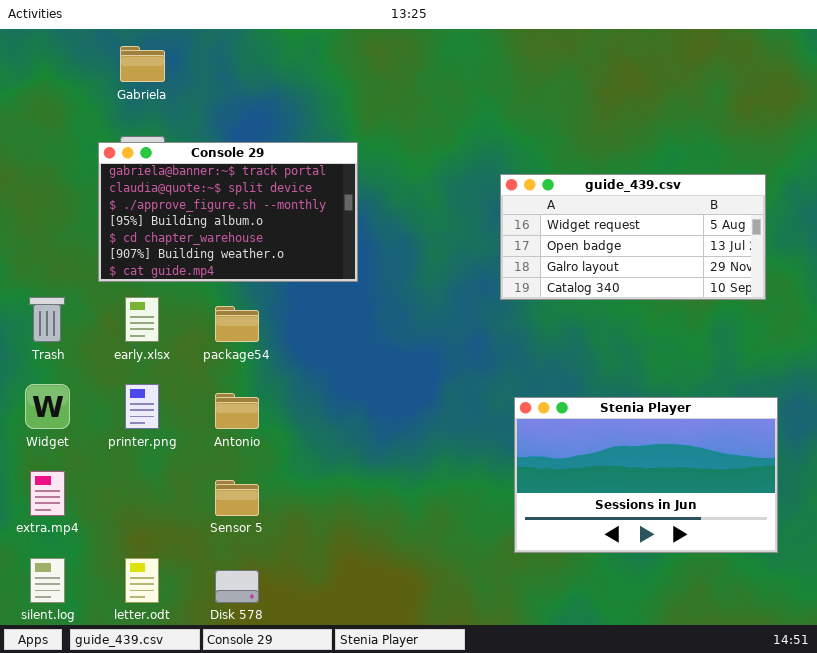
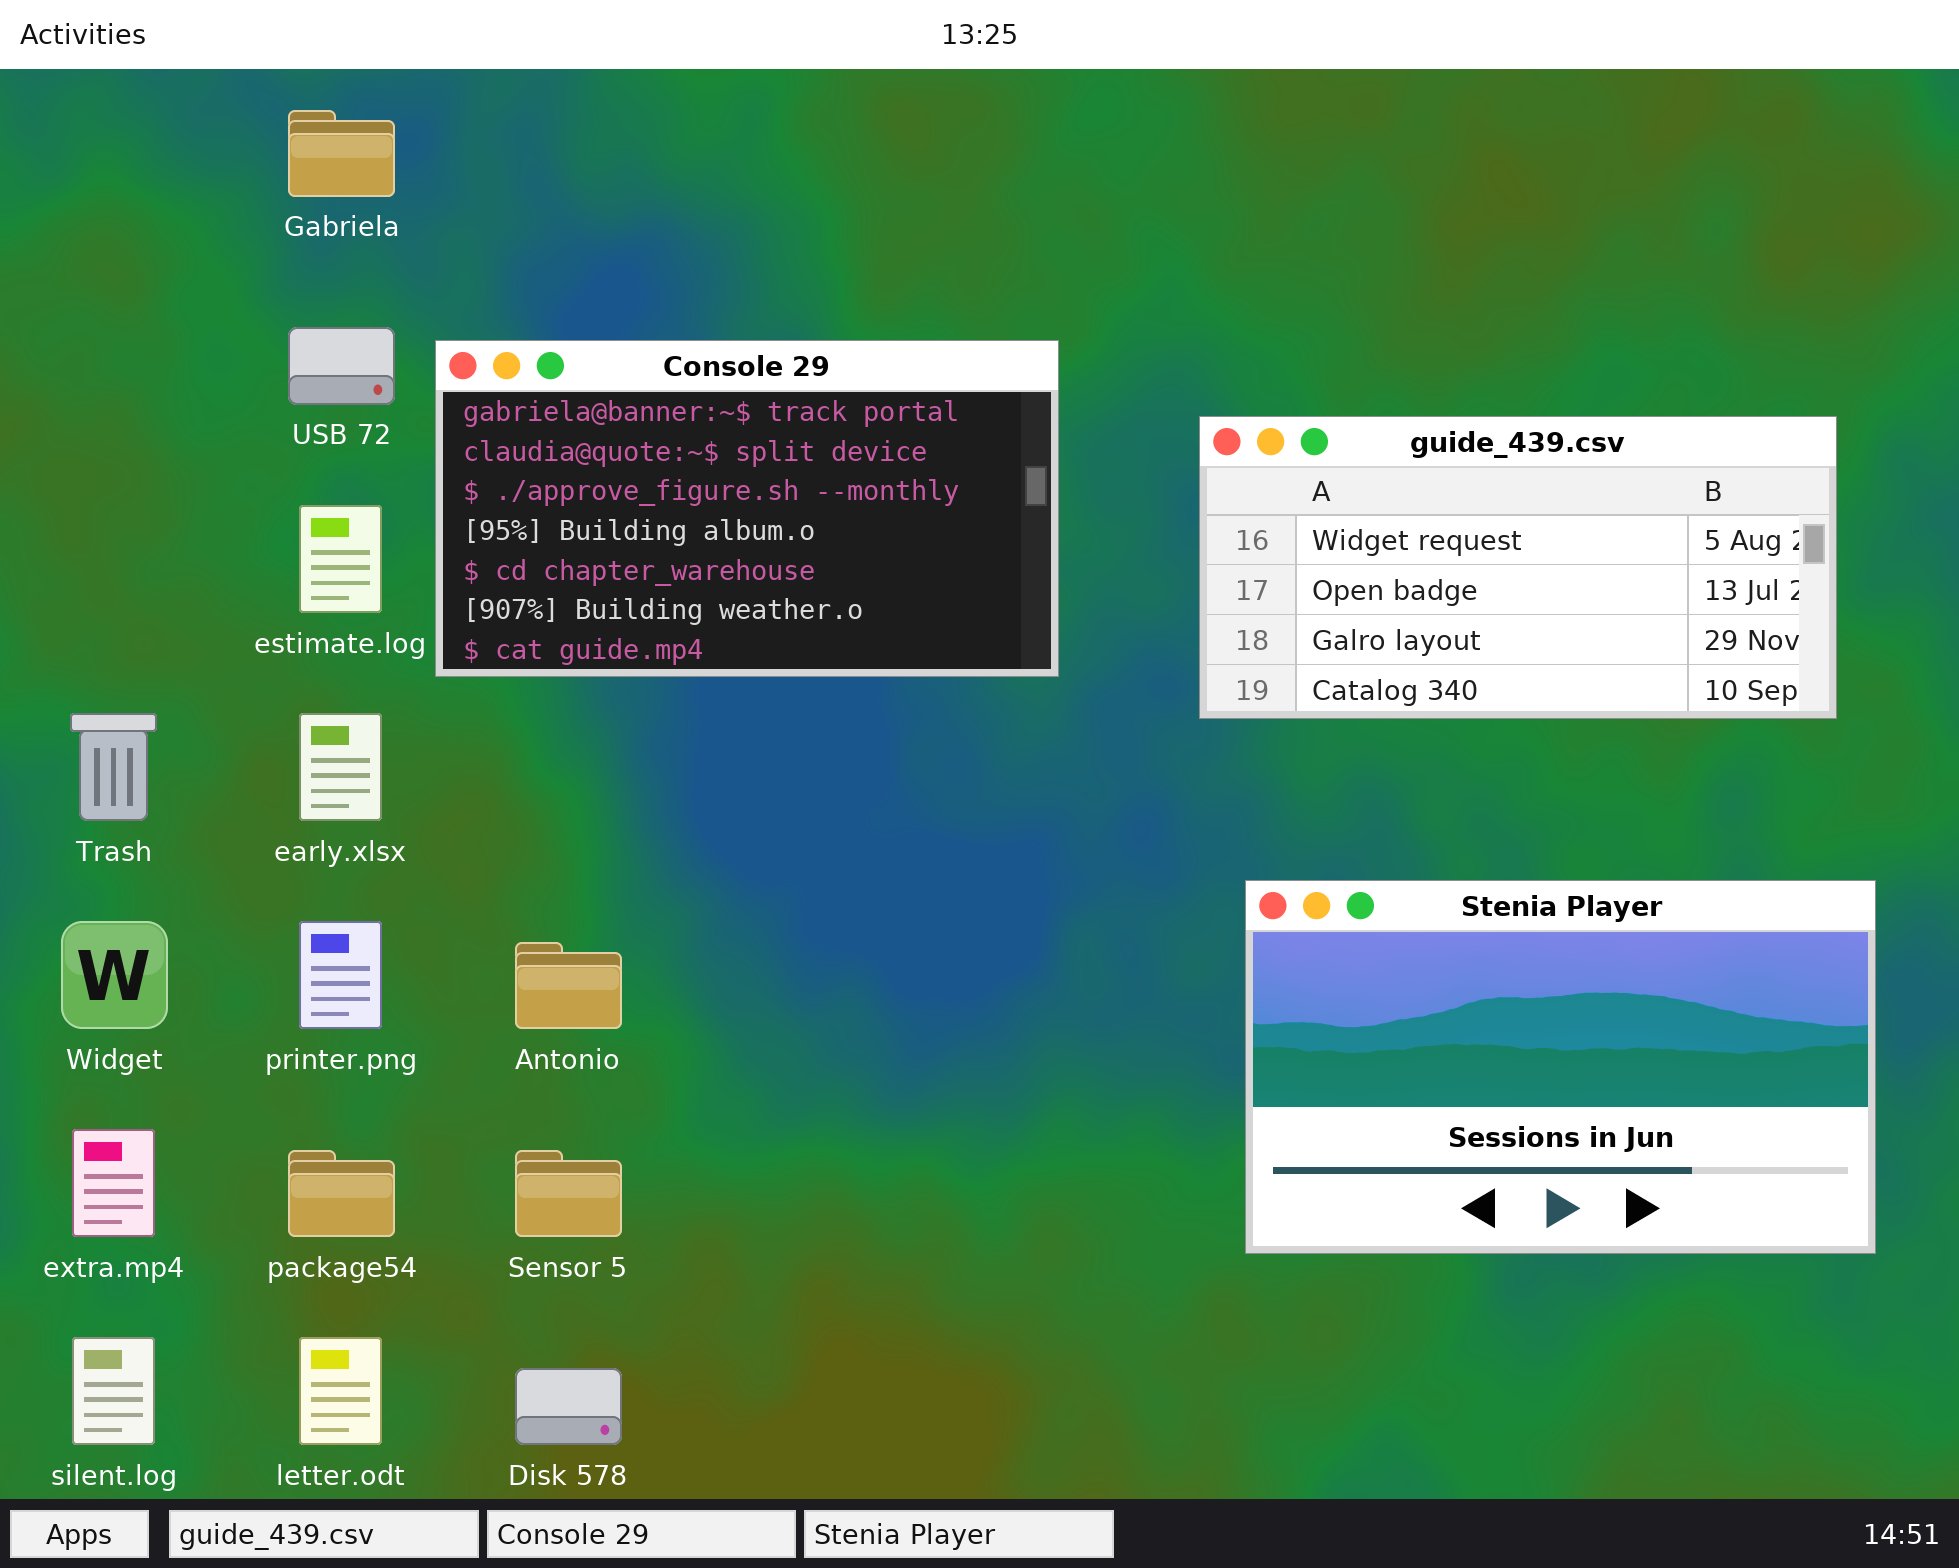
Console 29: [98,142,358,282] -> [435,340,1059,677], moved
package54: [215,306,259,342] -> [288,1150,395,1237], moved
Stenia Player: [514,397,778,553] -> [1245,880,1876,1254], moved

